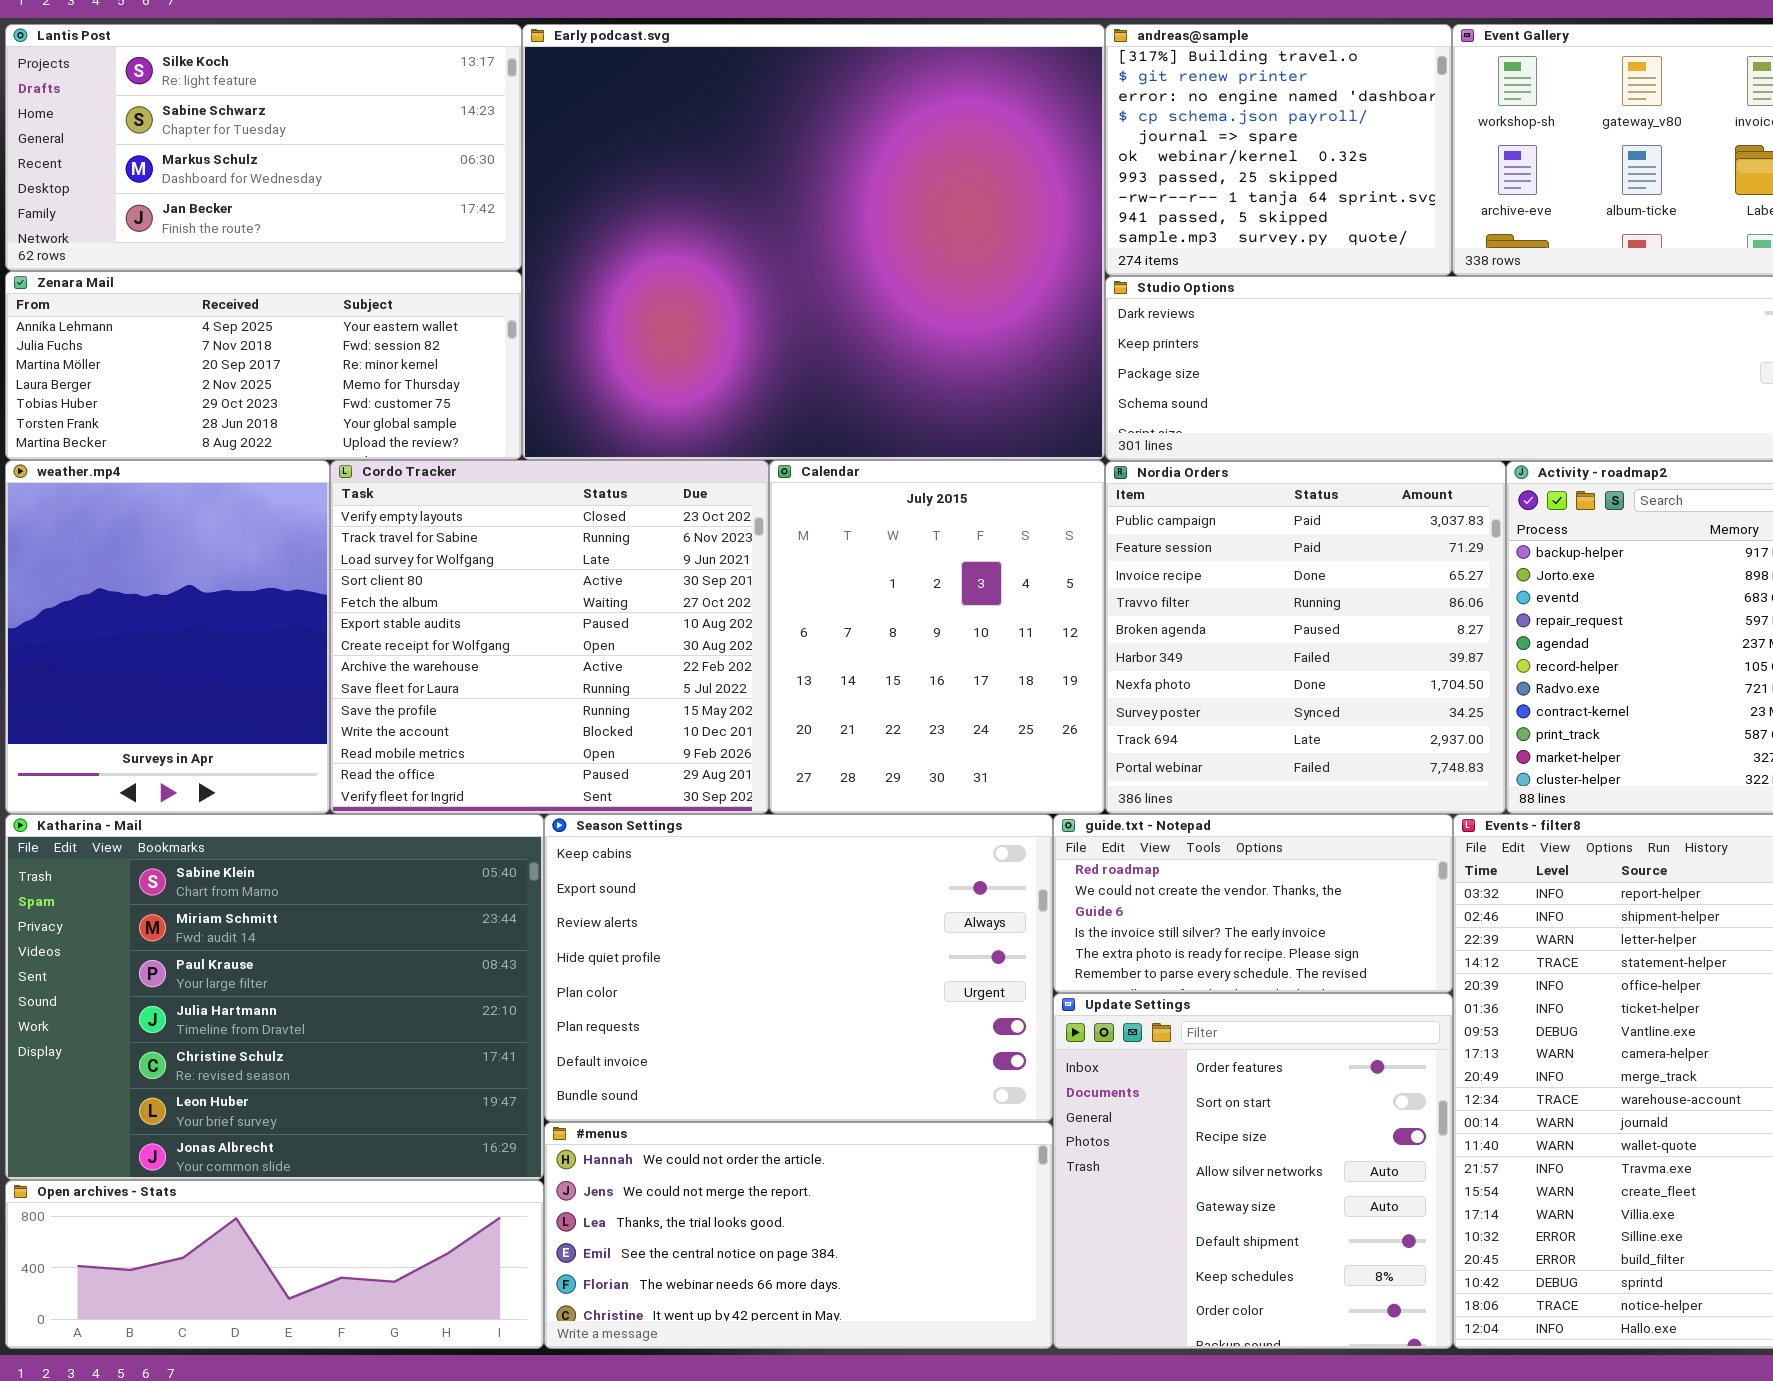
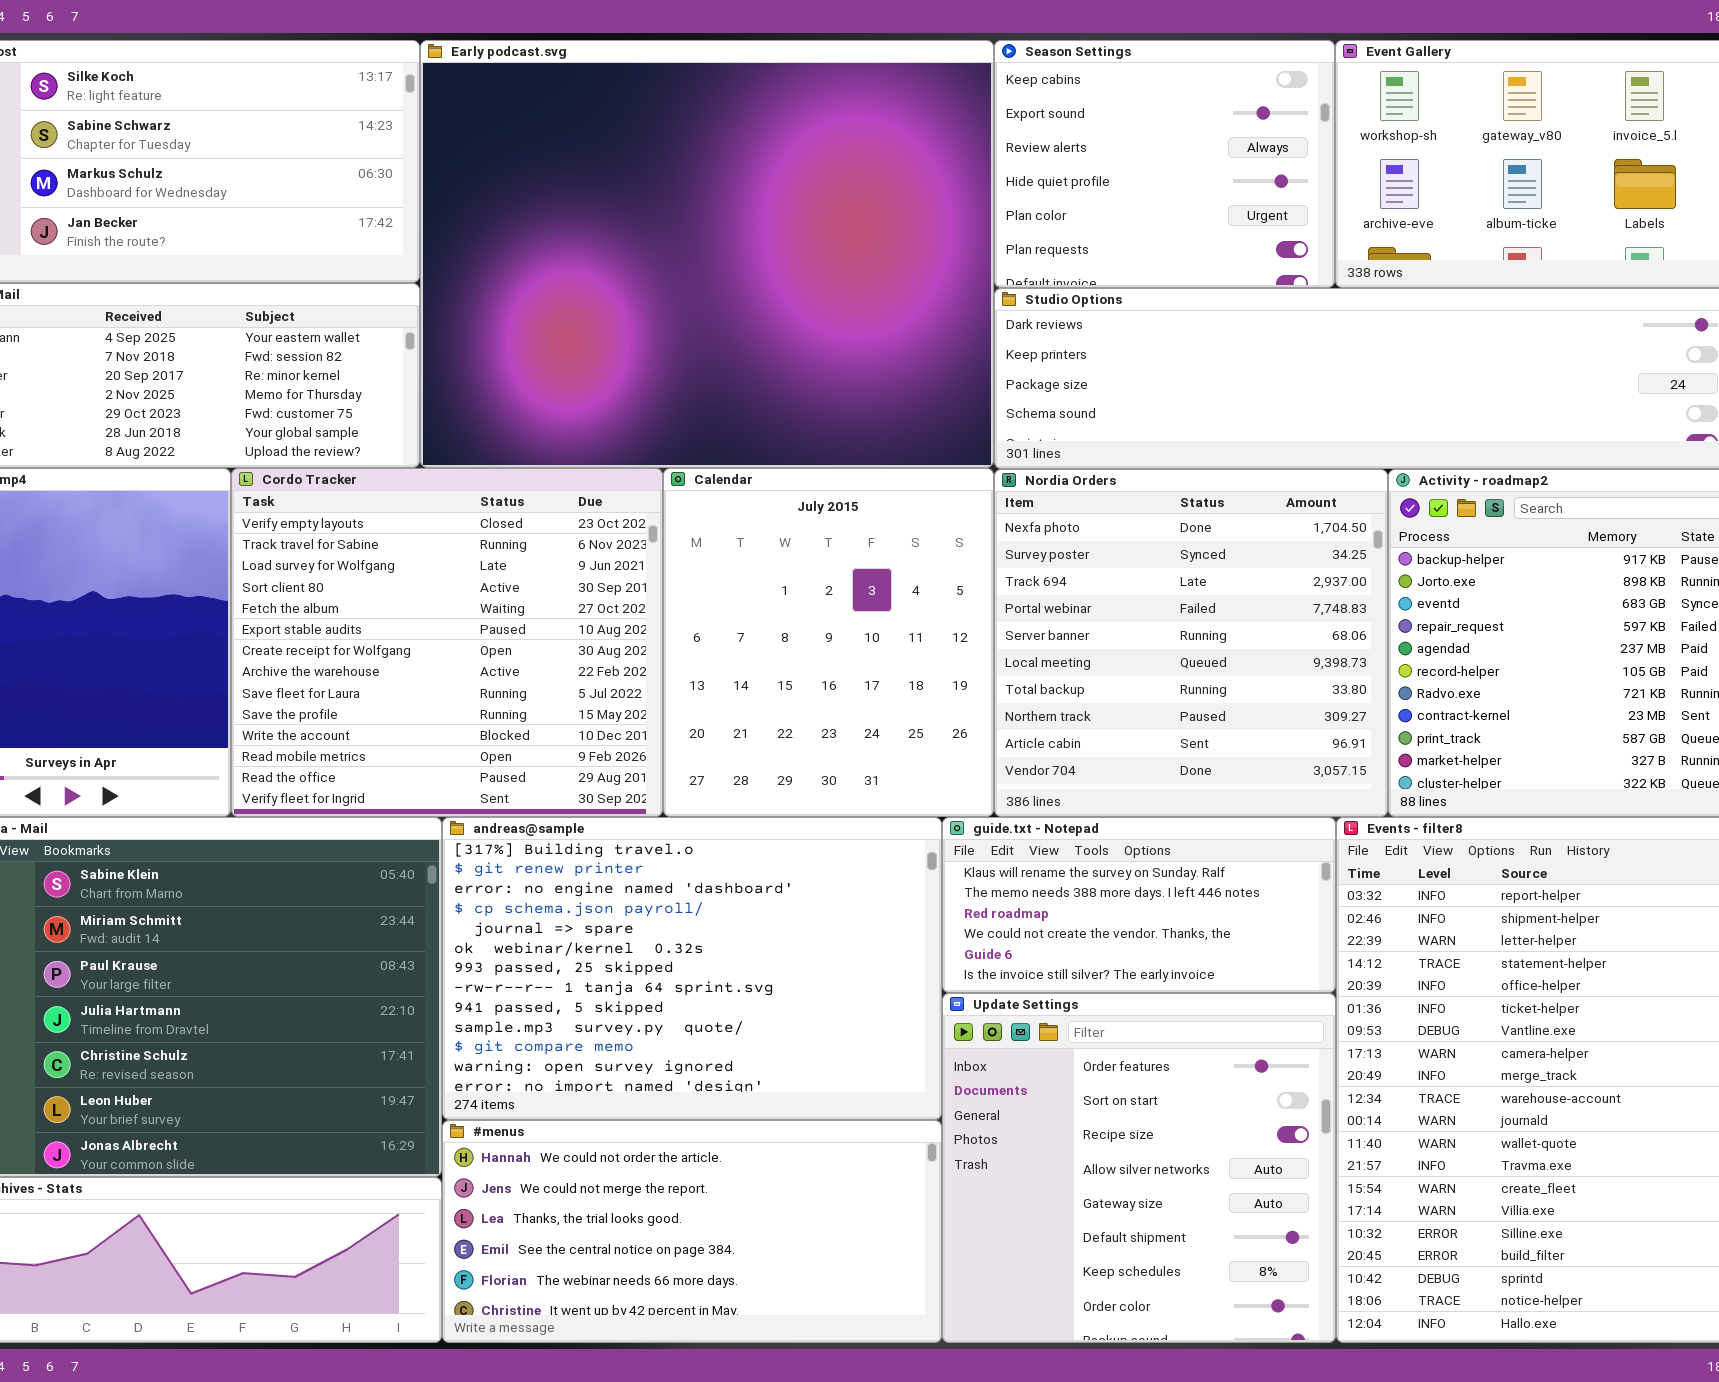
andreas@sample: [1105,24,1452,276] -> [442,817,942,1120], moved, resized
Nordia Orders: [1105,461,1506,814] -> [994,469,1388,817], scrolled down 6 rows
Season Settings: [544,814,1053,1122] -> [994,40,1335,288], moved, resized
guide.txt - Notepad: [1053,814,1453,993] -> [942,817,1336,993], scrolled up 2 rows

